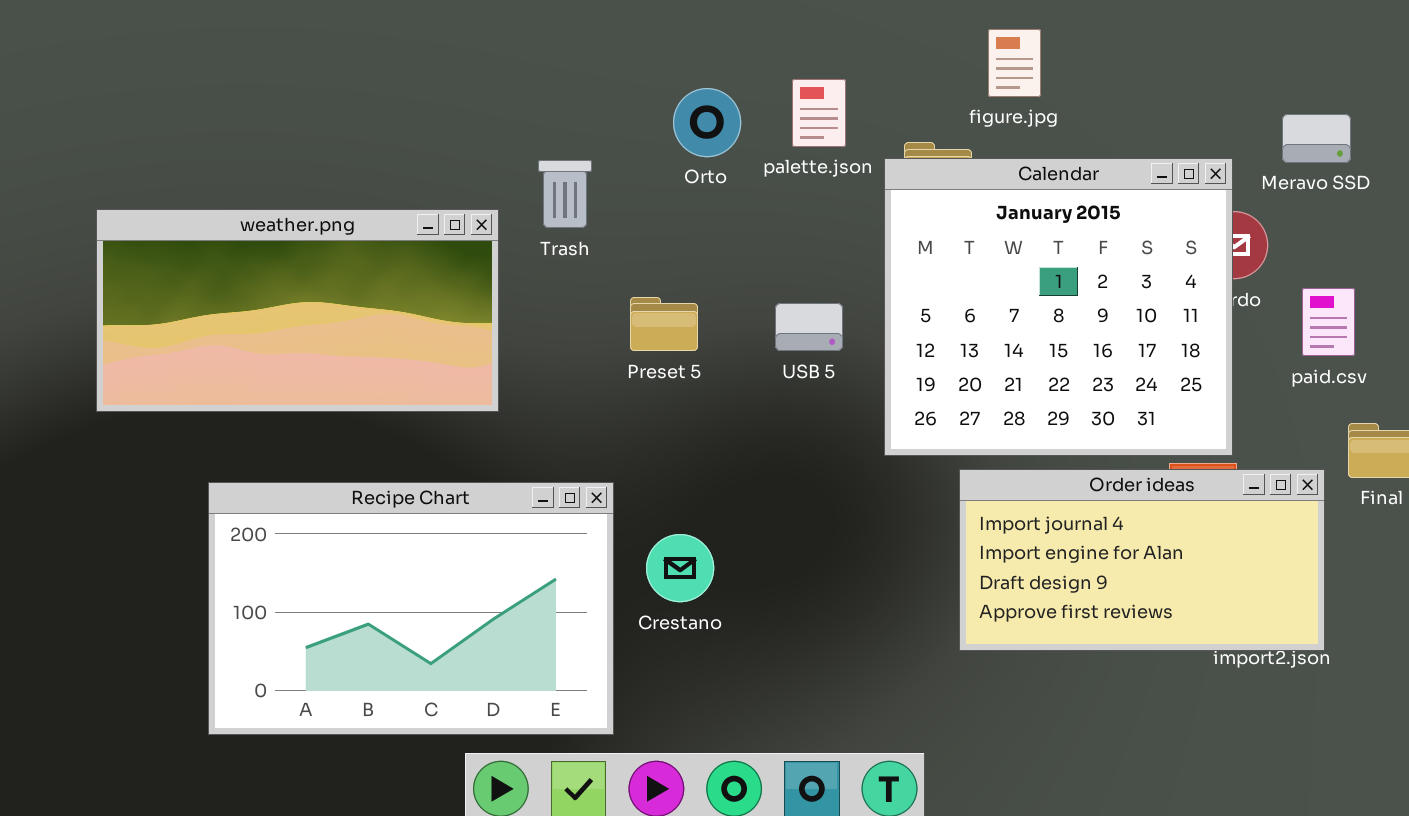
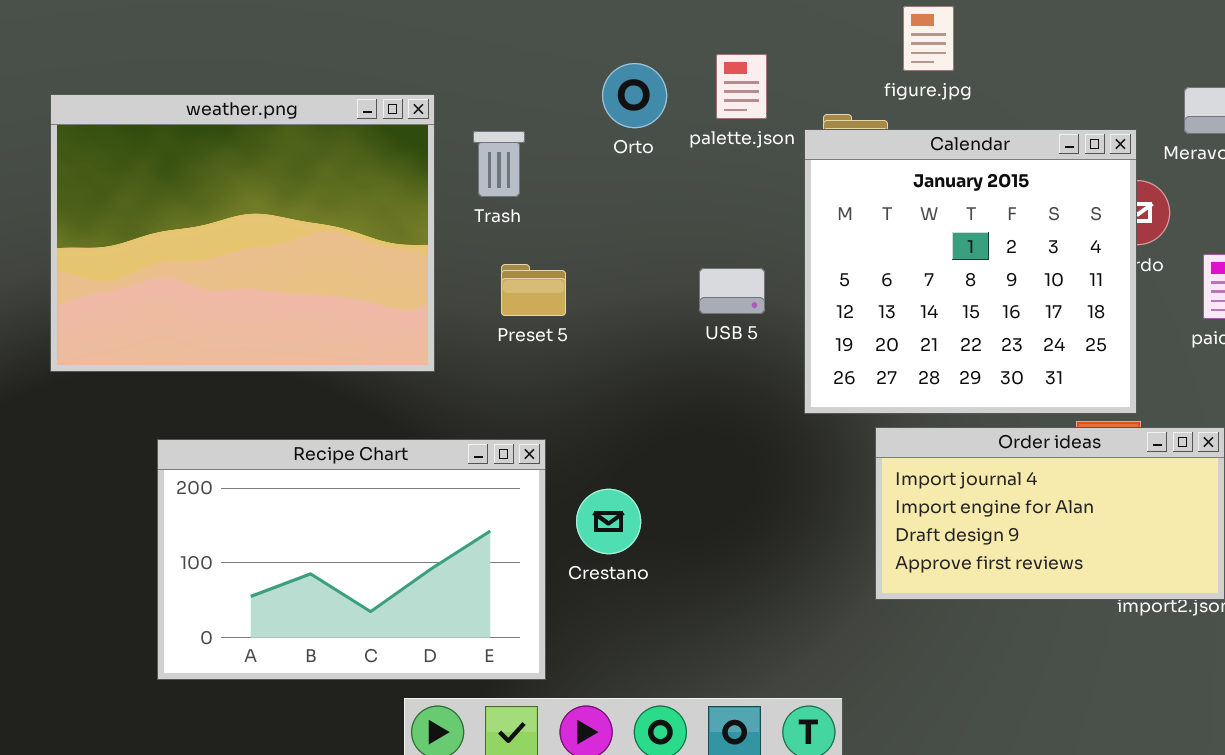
weather.png: [96,209,499,412] -> [50,94,435,372], resized
Preset 5: [630,297,698,351] -> [501,264,566,316], moved

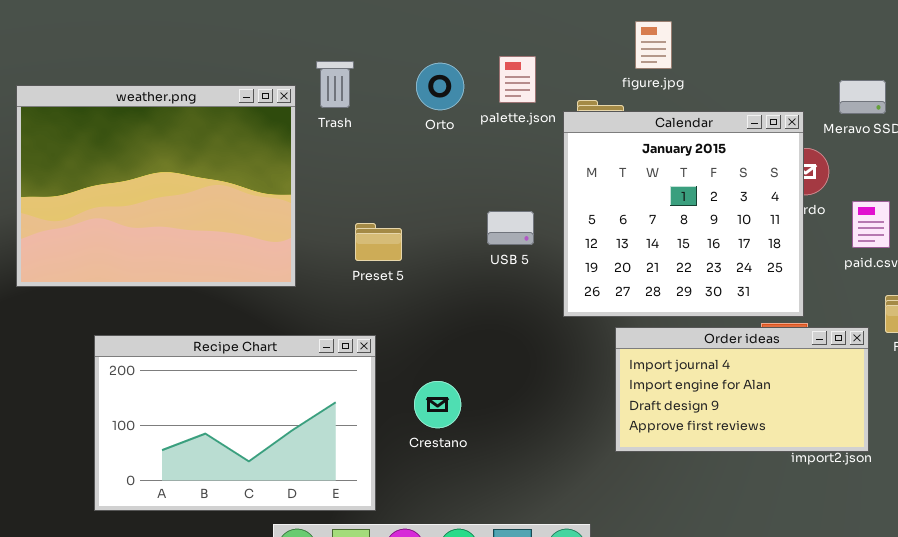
Trash: [473,131,525,197] -> [316,61,354,108], moved
Preset 5: [501,264,566,316] -> [355,223,402,261], moved
Crestano: [576,489,641,554] -> [414,381,461,428], moved

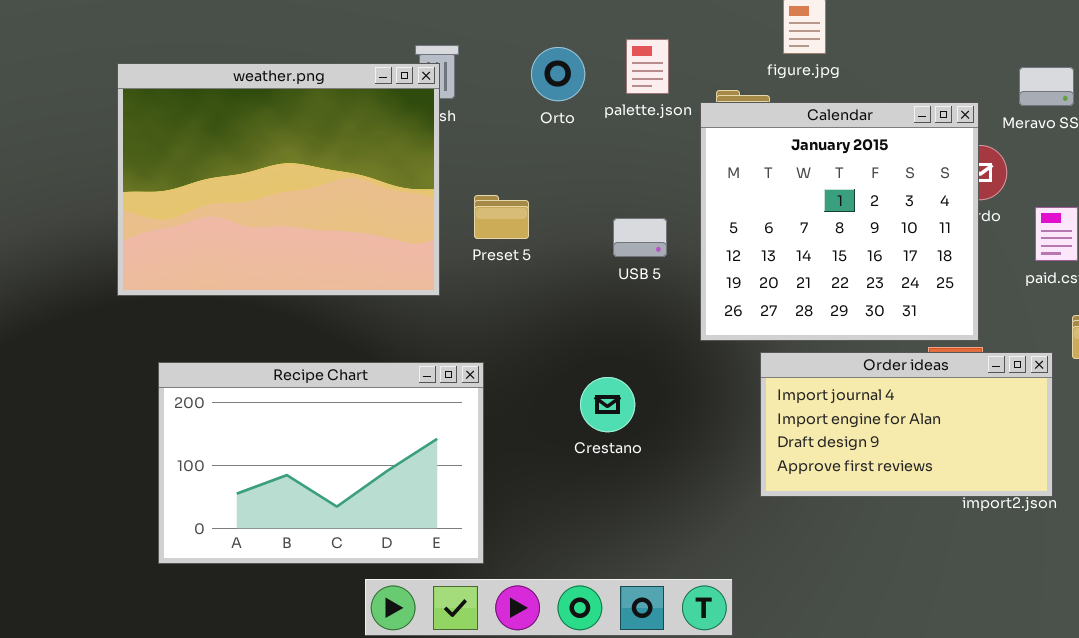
weather.png: [16,85,296,287] -> [117,63,440,296], moved
Preset 5: [355,223,402,261] -> [474,195,529,239], moved
Crestano: [414,381,461,428] -> [580,377,635,432], moved

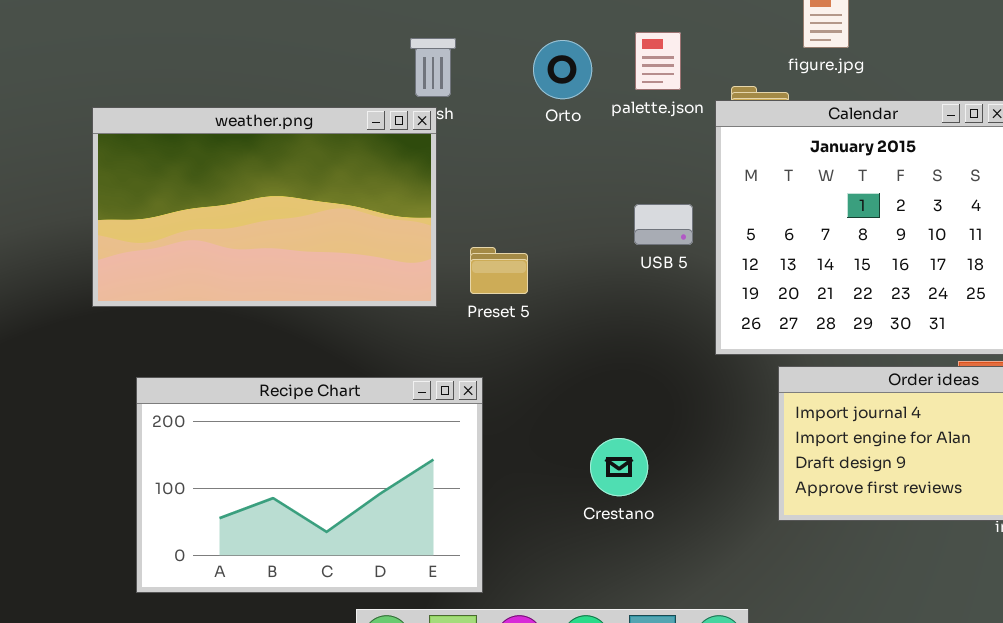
weather.png: [117,63,440,296] -> [92,107,437,307], resized
Preset 5: [474,195,529,239] -> [470,247,528,294], moved
USB 5: [613,218,667,257] -> [634,204,693,245], moved
Crestano: [580,377,635,432] -> [590,438,648,496], moved

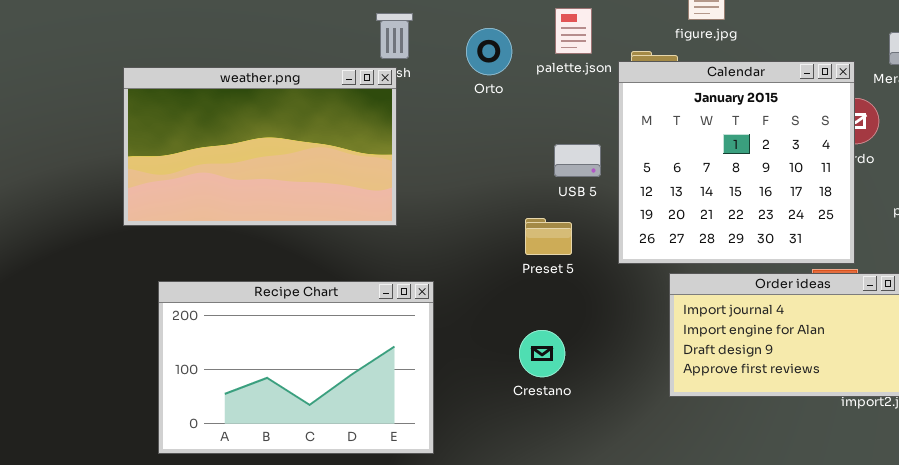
Orto: [533,40,592,99] -> [466,28,512,75], moved
Preset 5: [470,247,528,294] -> [525,218,572,255], moved

